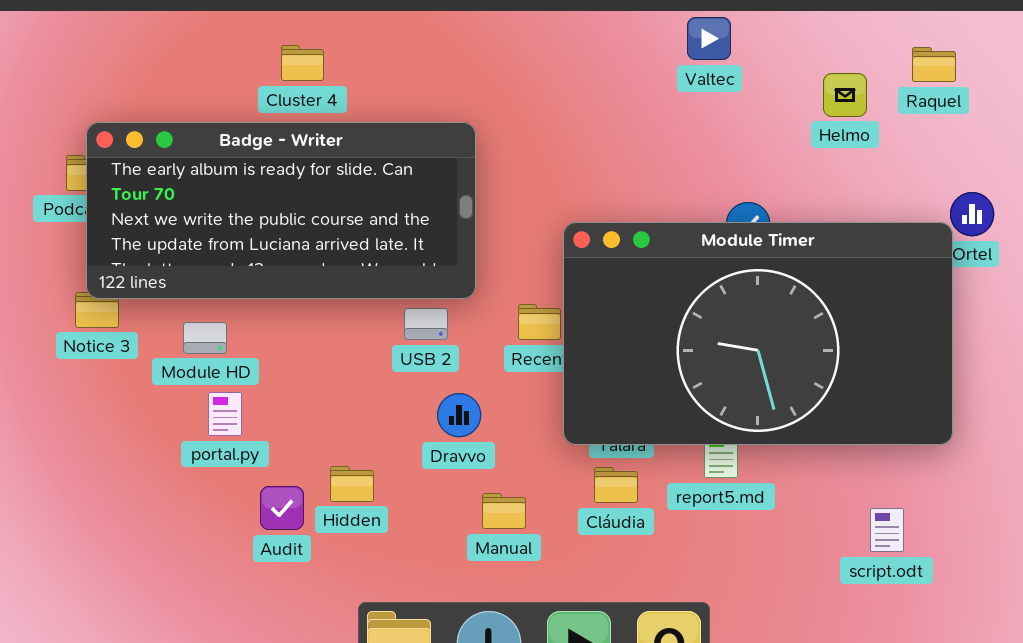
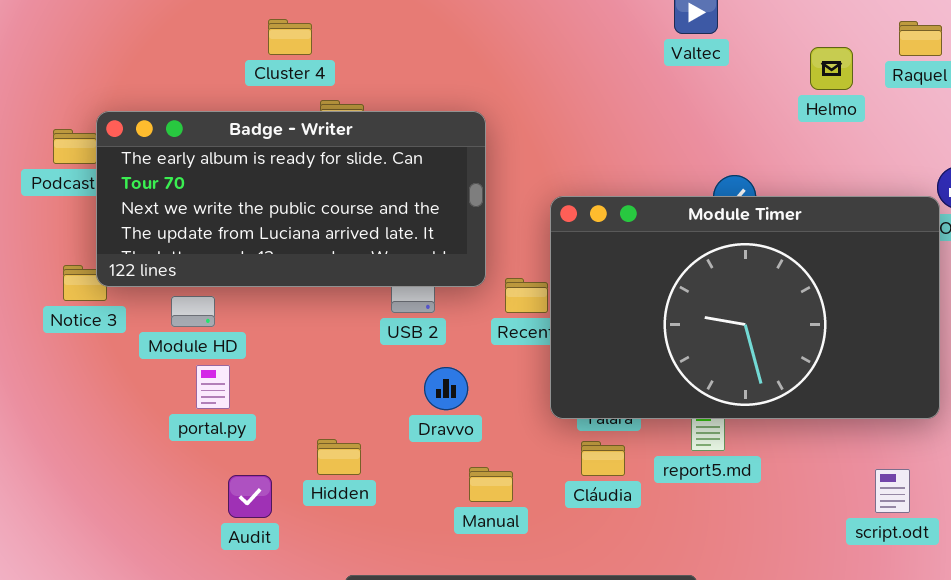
Badge - Writer: [86,122,476,299] -> [96,111,486,287], moved
Audit: [260,486,304,530] -> [228,475,272,518], moved
script.odt: [870,508,904,552] -> [875,469,910,513], moved

